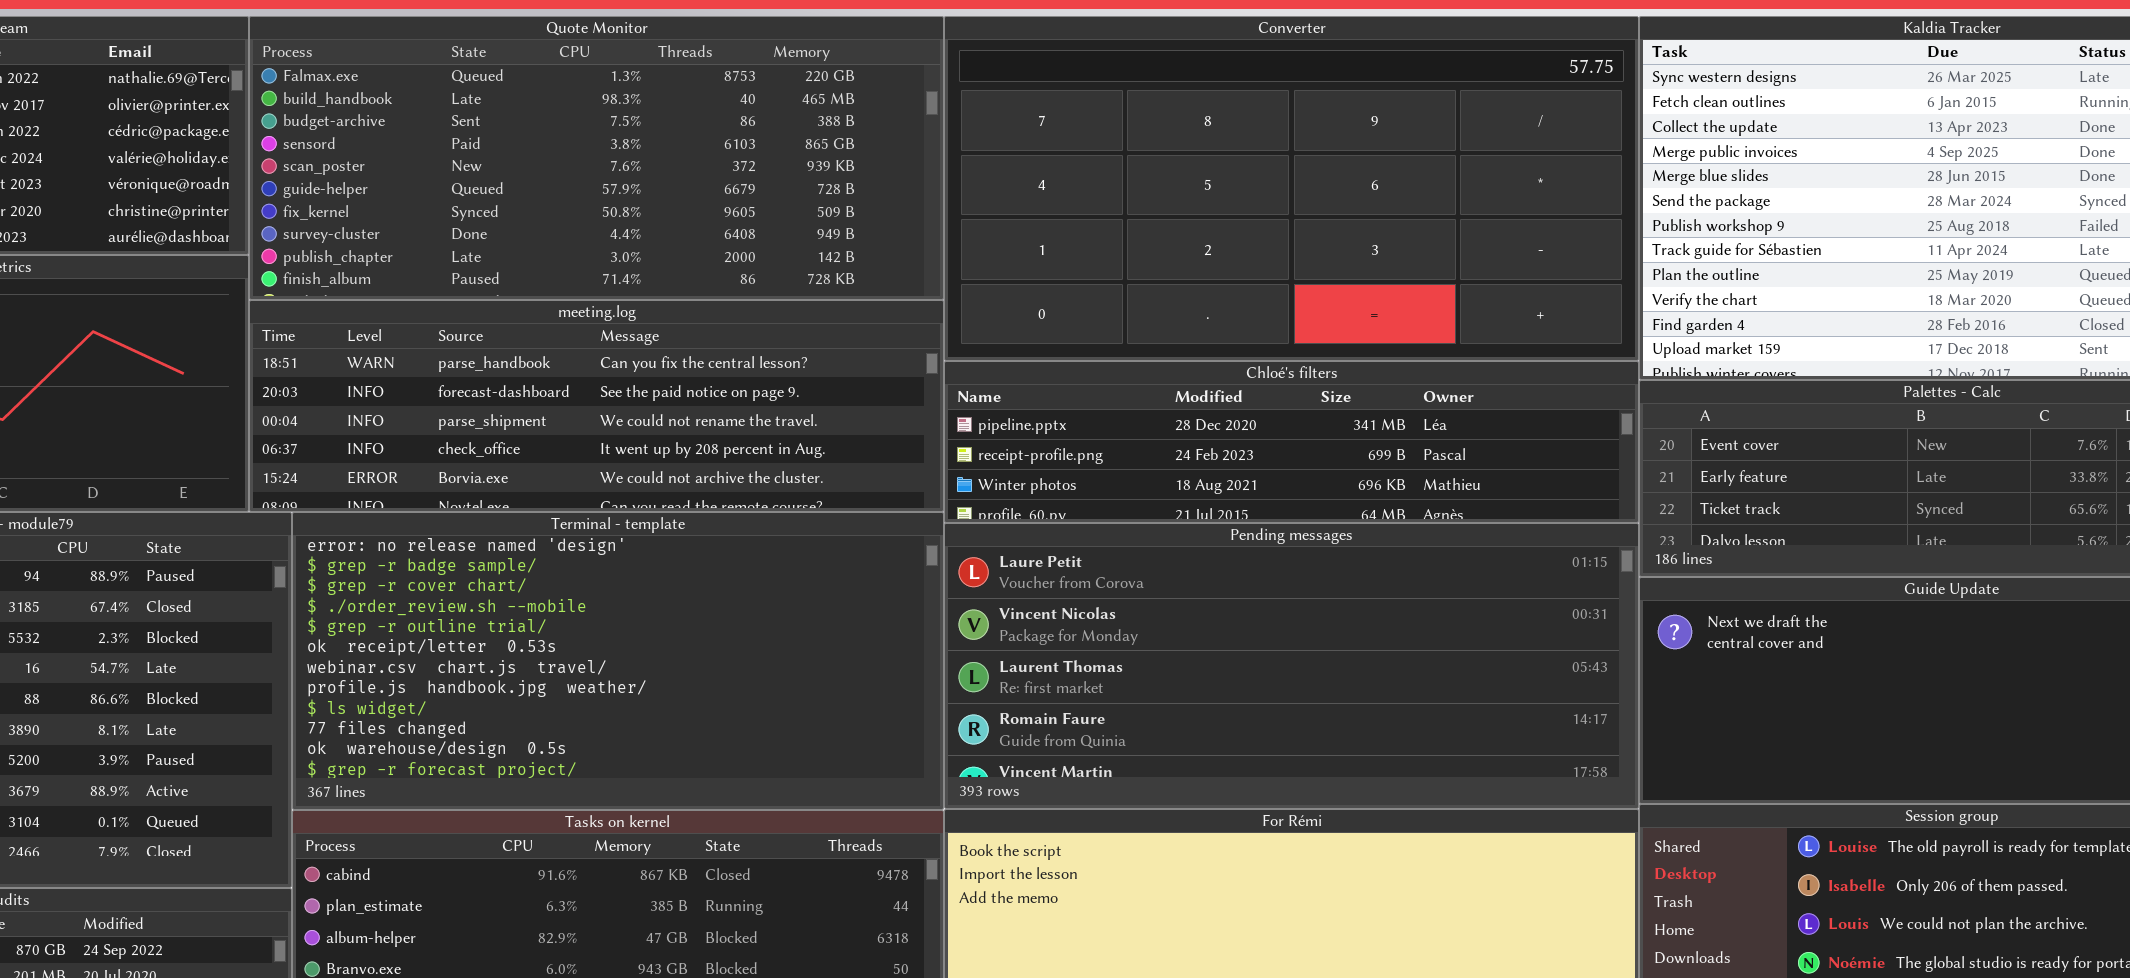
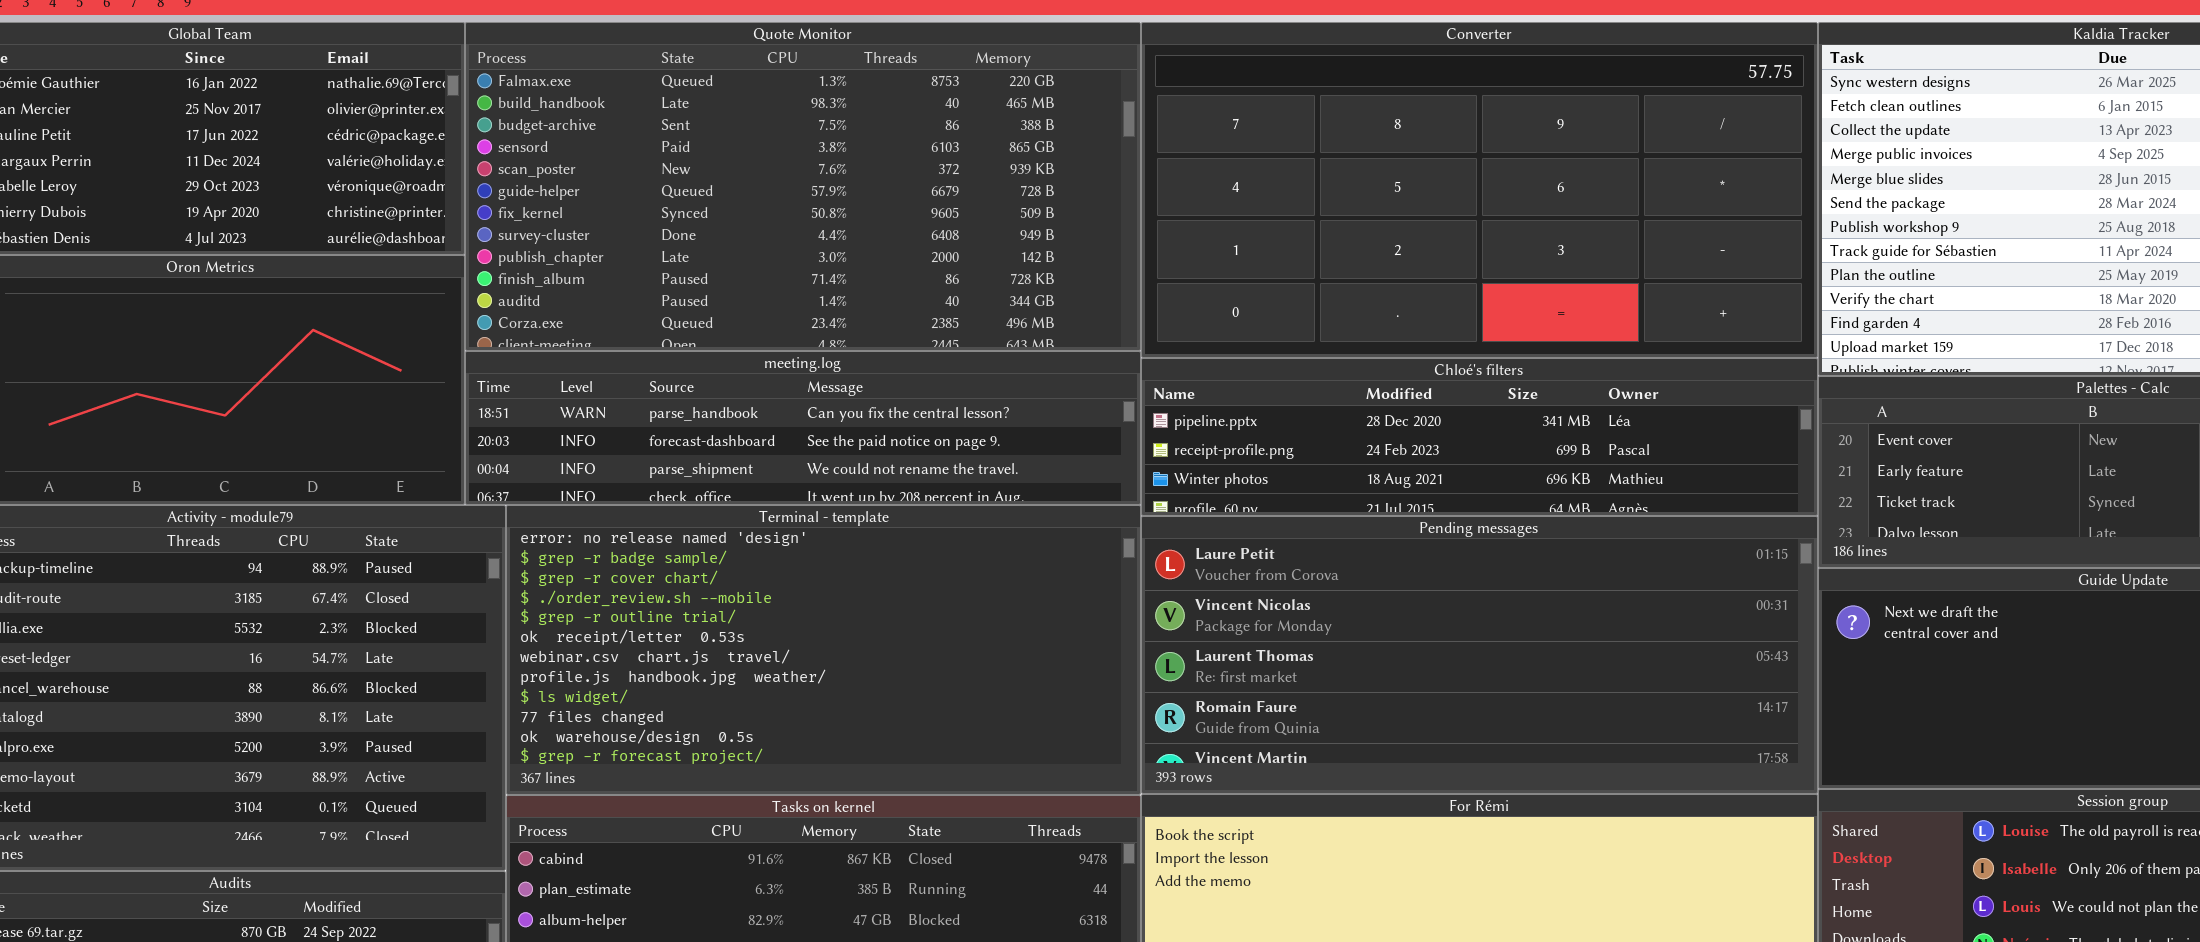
Quote Monitor: [249,16,944,300] -> [465,22,1141,351], resized
meeting.log: [249,300,944,512] -> [465,351,1141,505], resized

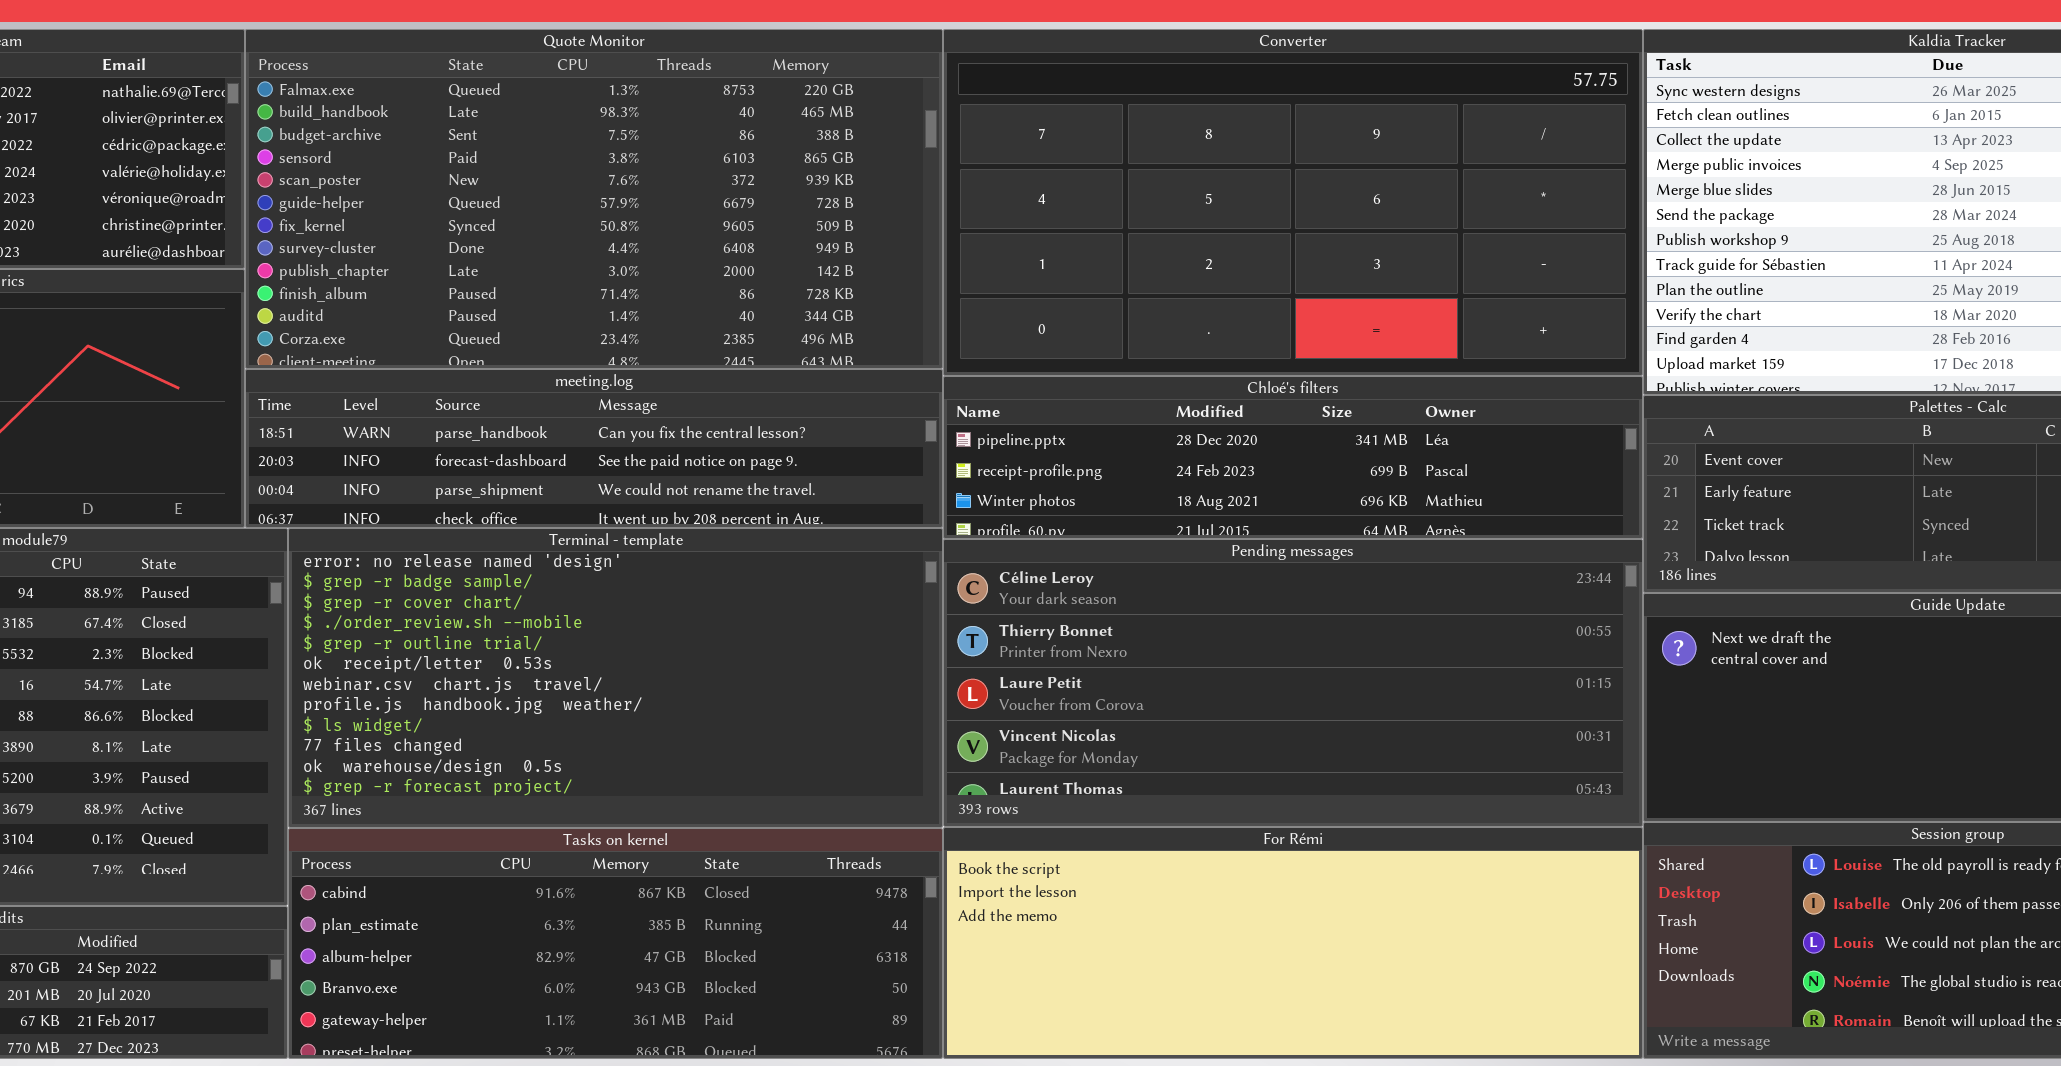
Pending messages: [1141,516,1818,794] -> [943,539,1643,827], scrolled up 2 rows

